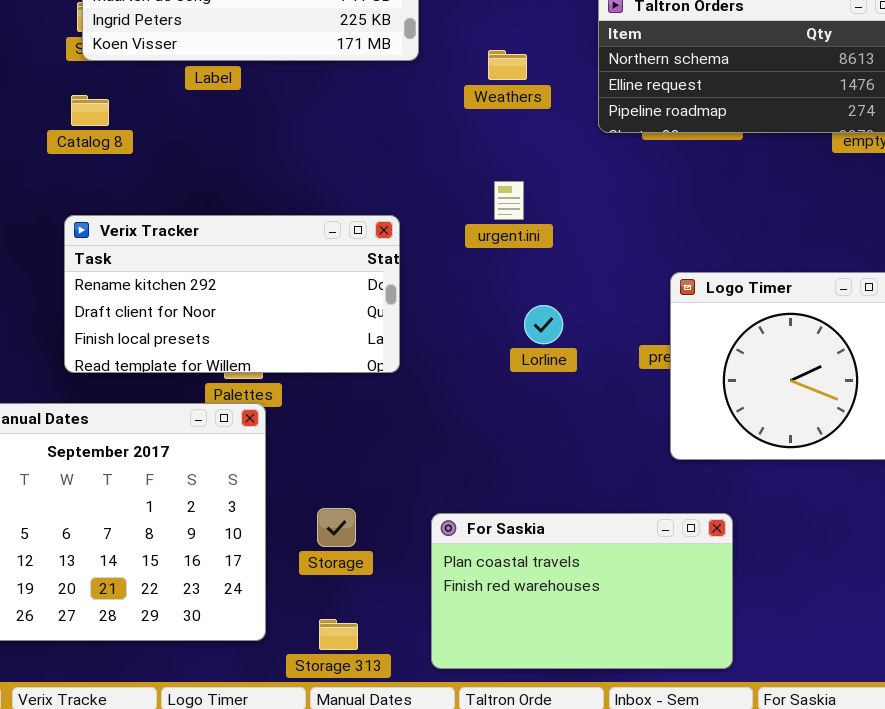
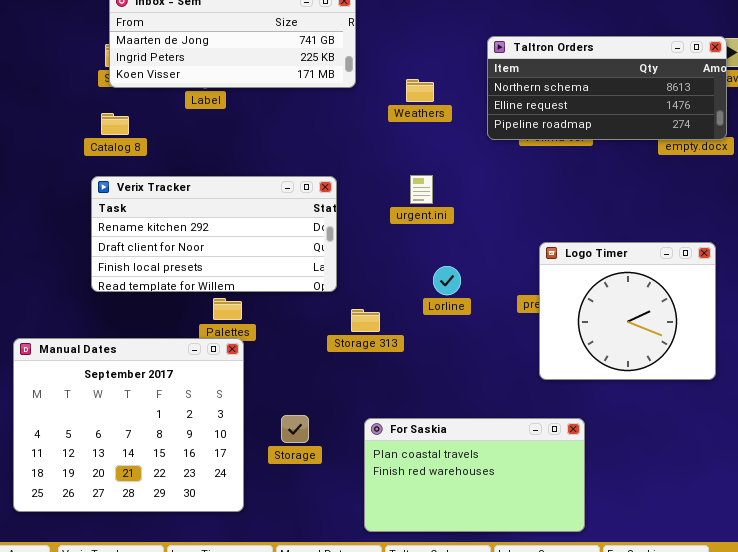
Verix Tracker: [64,215,400,373] -> [91,176,337,292], moved
Storage 313: [319,619,358,650] -> [351,309,380,332], moved

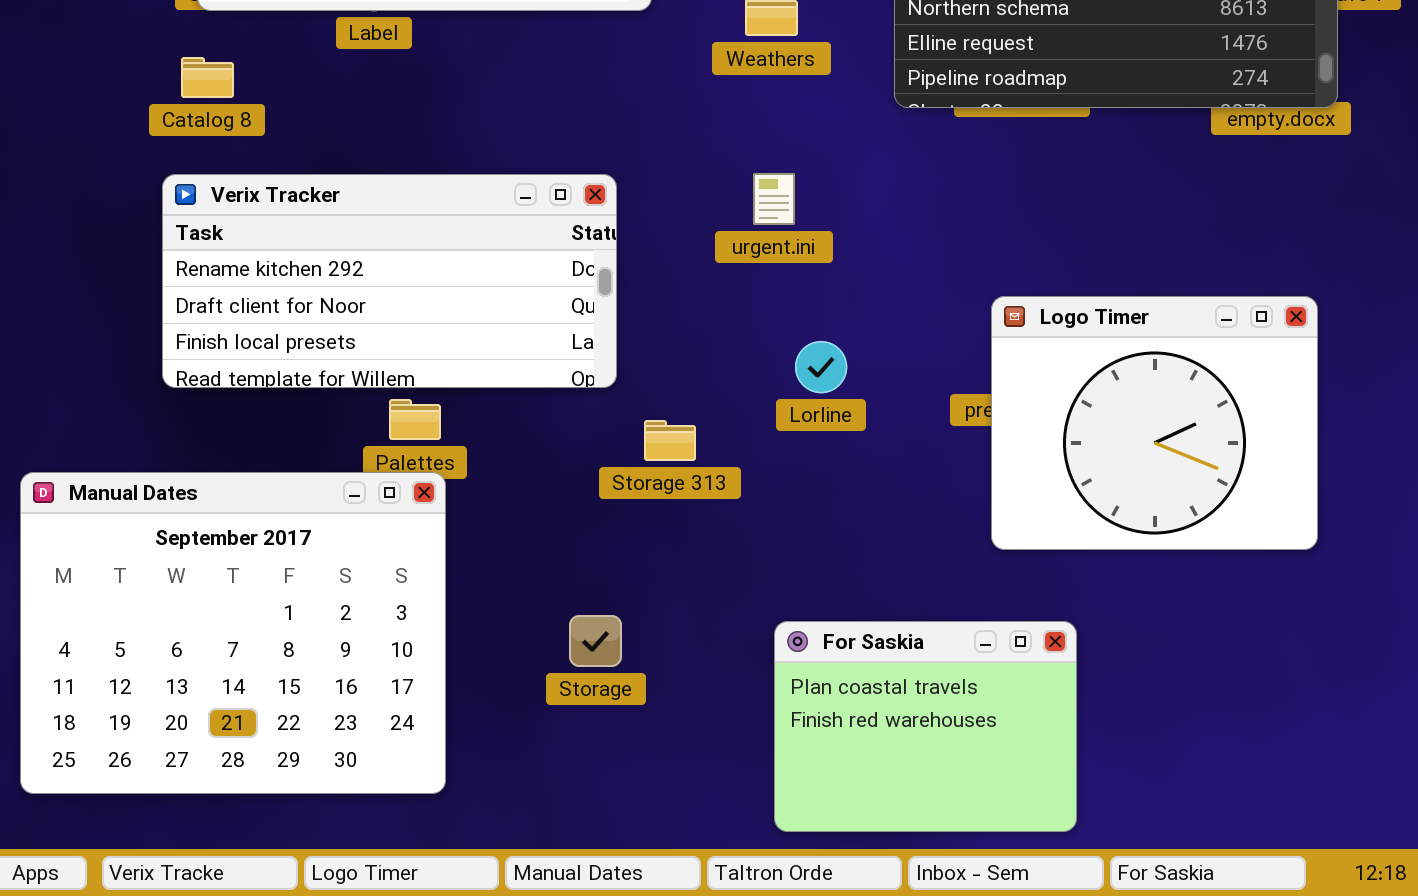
Storage: [281,415,309,443] -> [569,615,622,667], moved
For Saskia: [364,418,585,532] -> [774,621,1077,832], resized

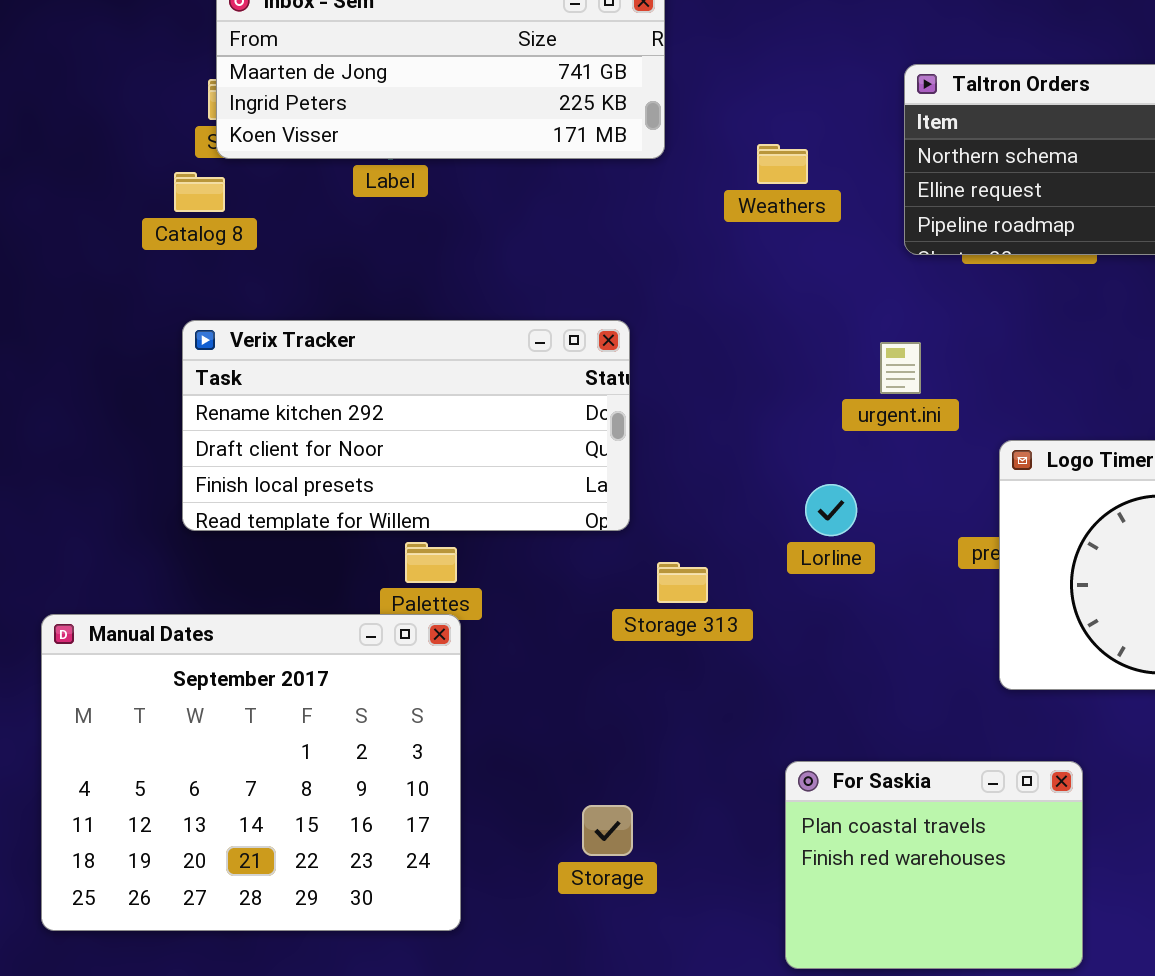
Catalog 8: [181,57,234,98] -> [174,172,225,212], moved
urgent.ini: [753,173,795,225] -> [880,342,921,394], moved
Storage: [569,615,622,667] -> [582,805,633,856], moved

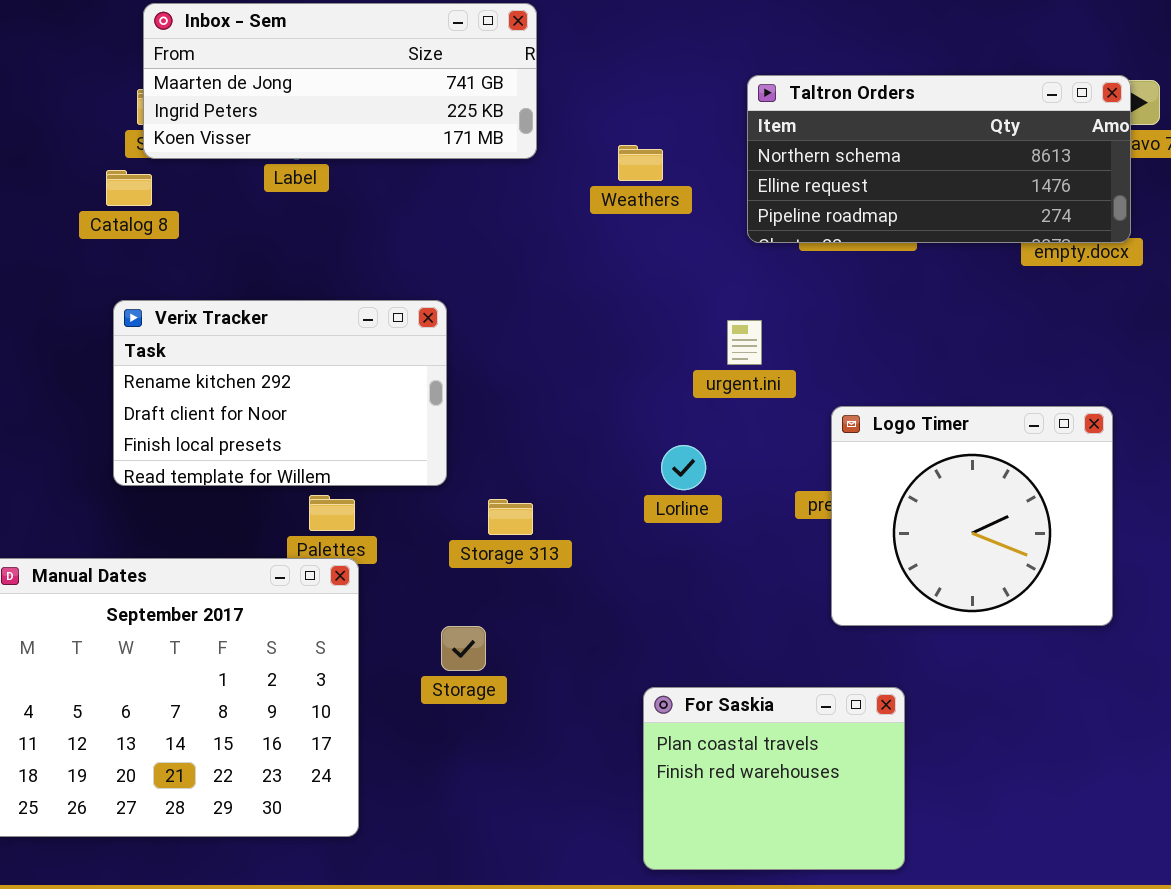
Verix Tracker: [182,320,630,531] -> [113,300,447,486], resized
Storage 313: [657,562,708,603] -> [488,499,533,535], moved
Storage: [582,805,633,856] -> [441,626,486,671], moved

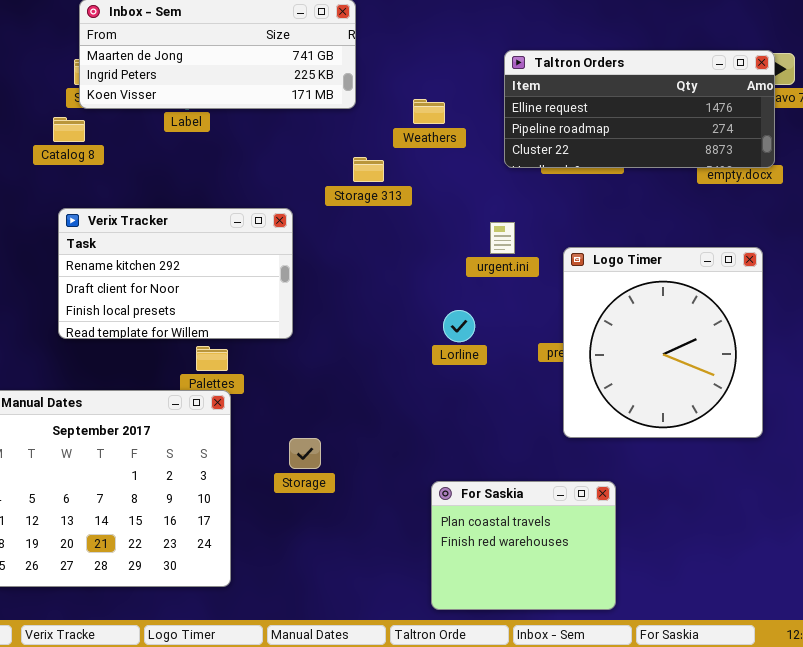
Taltron Orders: [747,75,1131,243] -> [504,50,775,168], scrolled down 1 row
Logo Timer: [831,406,1113,626] -> [563,247,763,438], resized
Storage 313: [488,499,533,535] -> [353,157,384,182], moved

